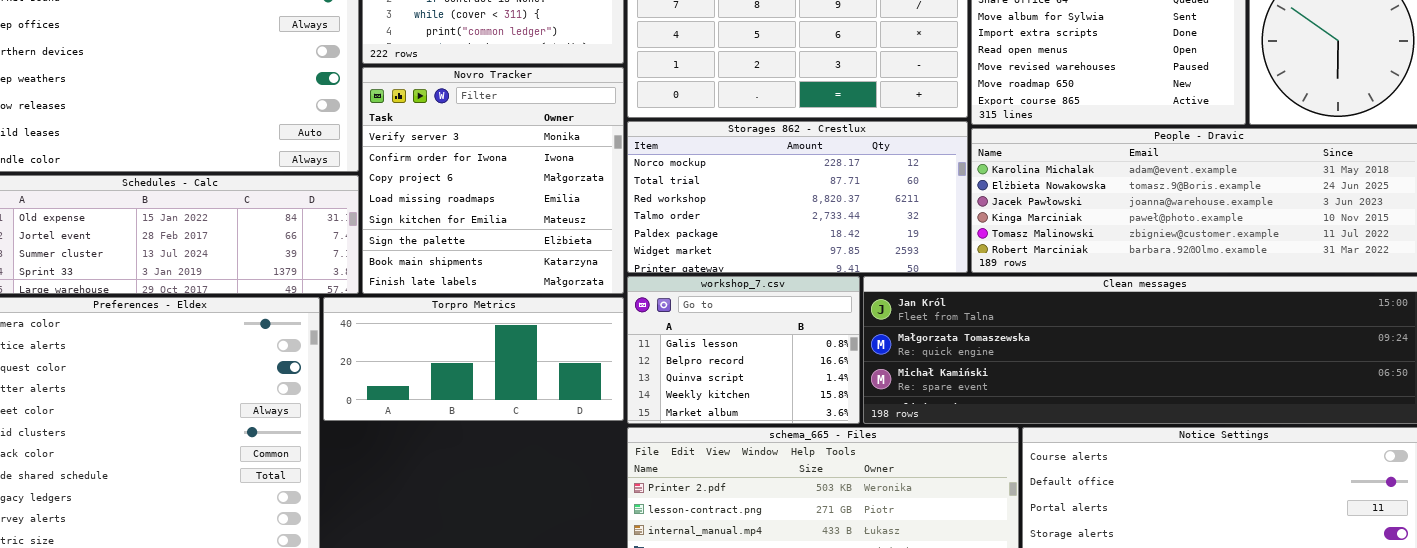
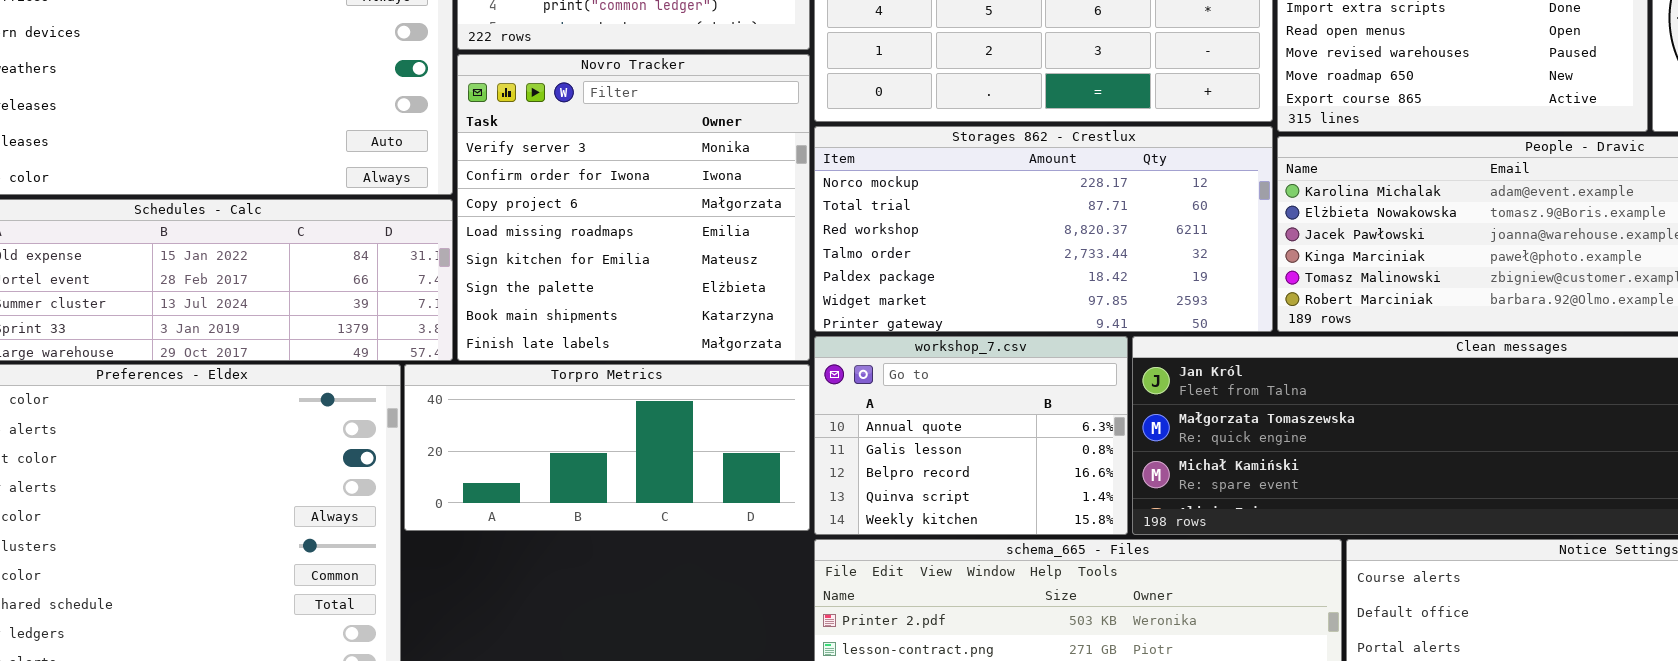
workshop_7.csv: [627,276,860,424] -> [814,336,1128,535], scrolled up 1 row

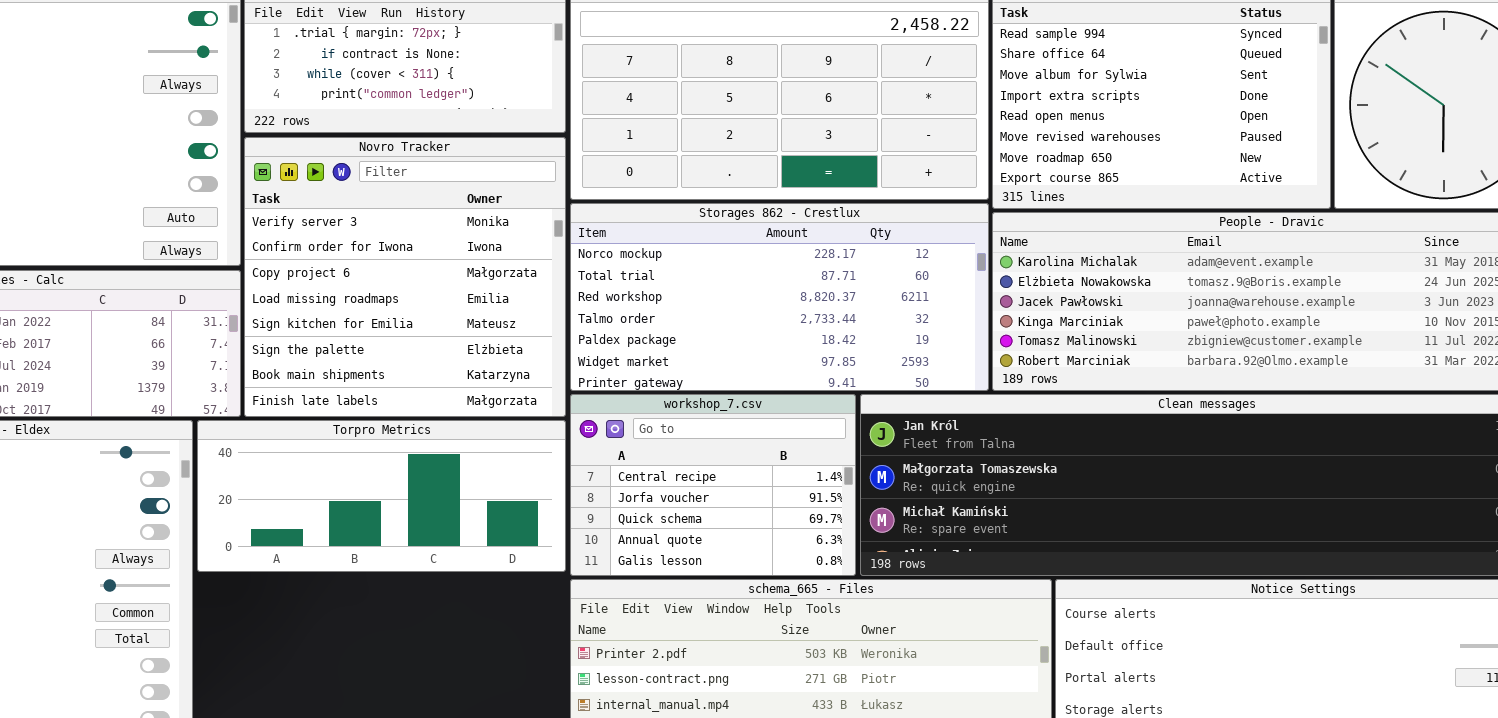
workshop_7.csv: [814,336,1128,535] -> [570,394,856,576], scrolled up 3 rows

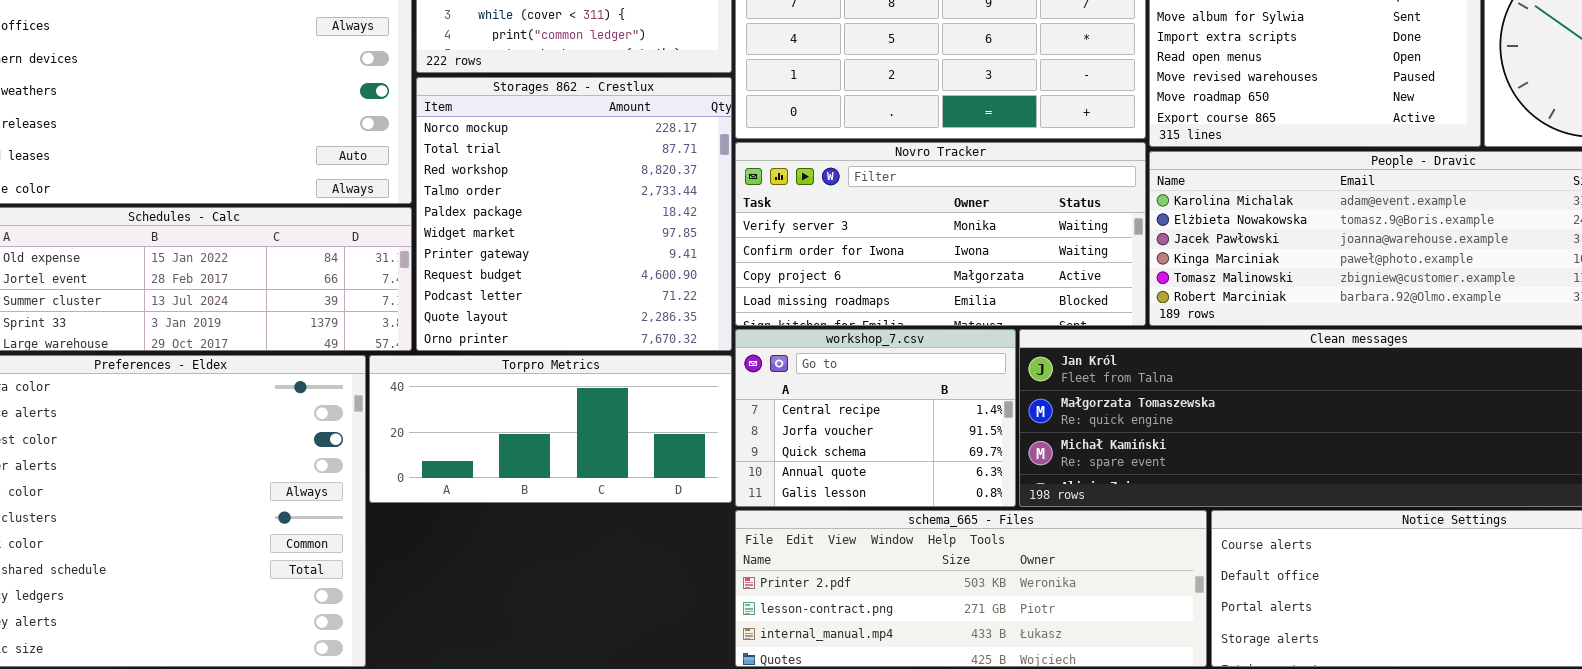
Novro Tracker: [244,137,566,417] -> [735,142,1146,326], moved, resized
Storages 862 - Crestlux: [570,203,989,391] -> [416,77,732,351], moved, resized

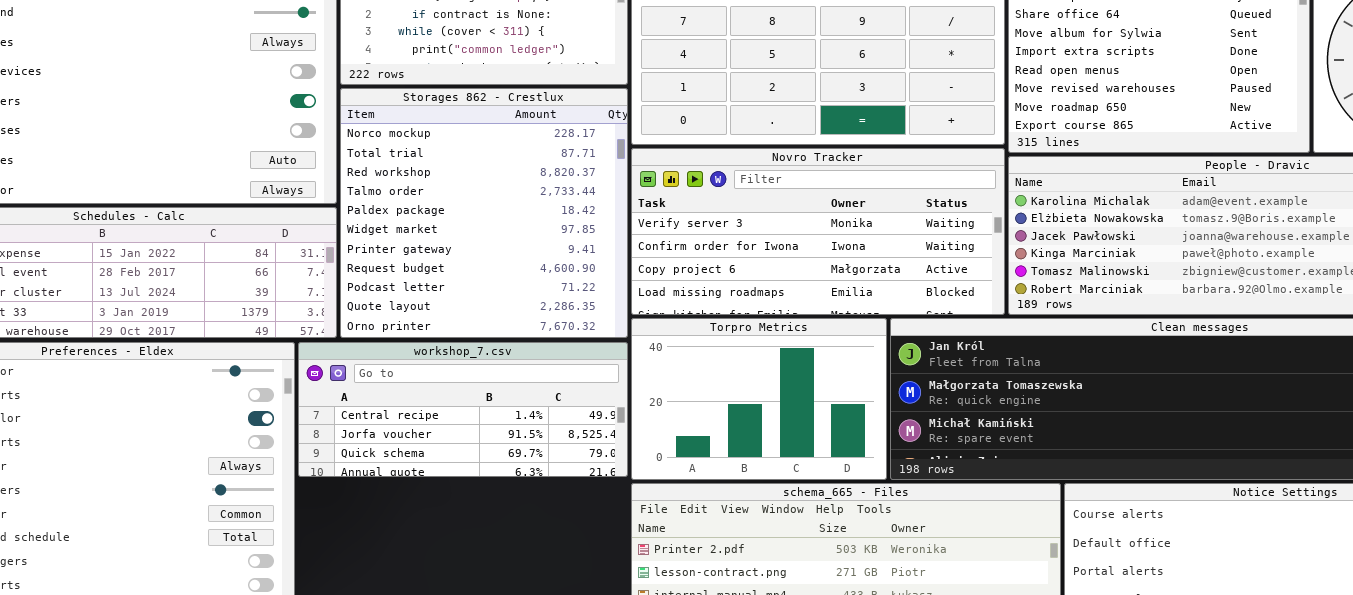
workshop_7.csv: [735,329,1016,507] -> [298,342,628,477], moved, resized
Torpro Metrics: [369,355,732,503] -> [631,318,887,480], moved, resized

